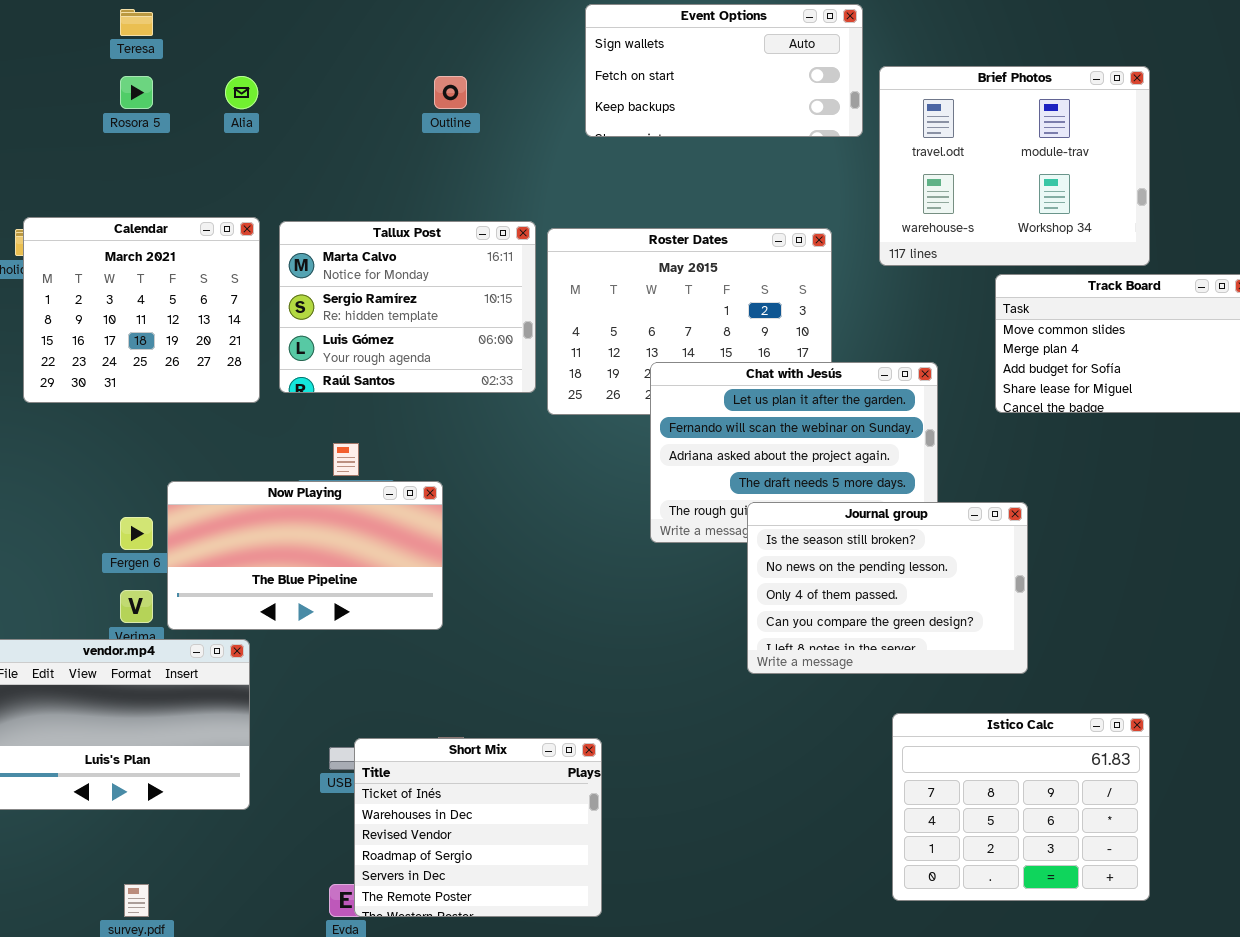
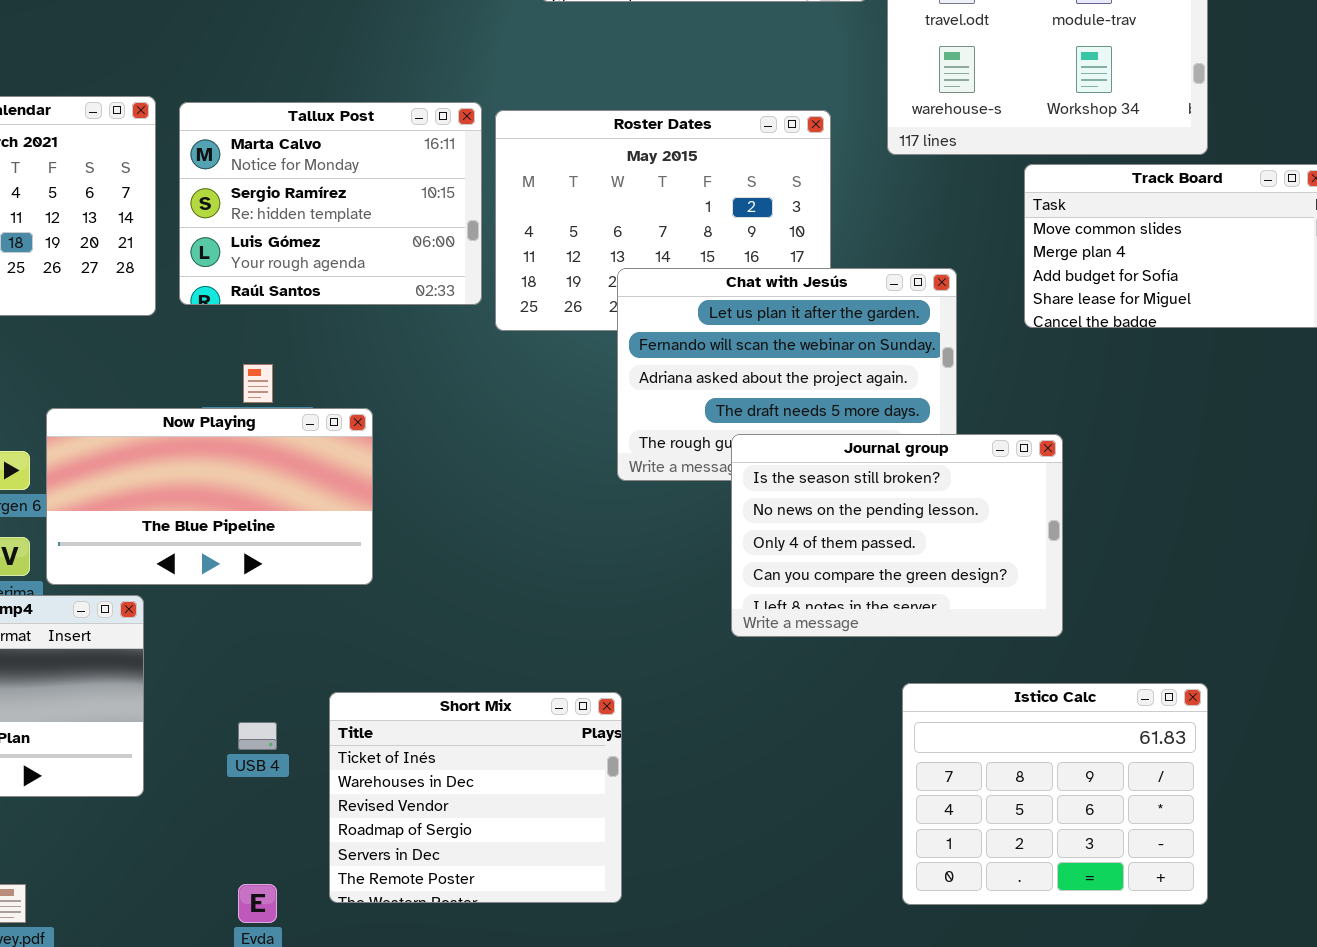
Short Mix: [354,738,602,917] -> [329,692,622,903], moved

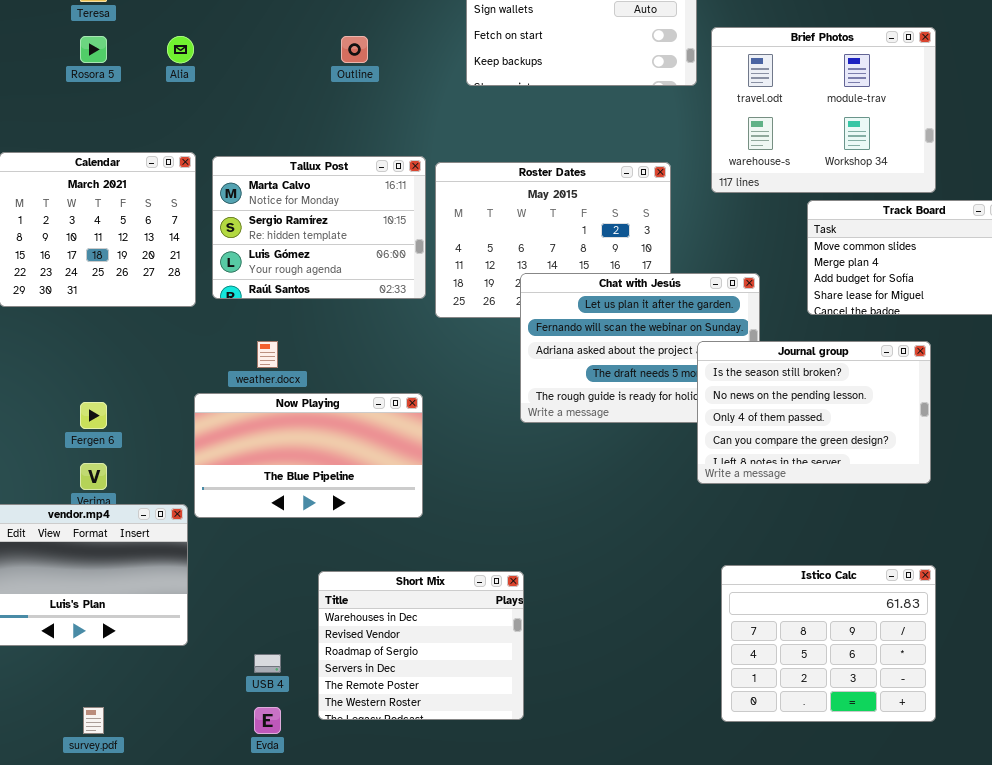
Now Playing: [46,408,373,585] -> [194,393,423,518], moved
Journal group: [731,434,1063,637] -> [697,341,931,484], moved
Short Mix: [329,692,622,903] -> [318,571,524,720], scrolled down 1 row
USB 4: [238,722,277,750] -> [254,654,281,673], moved

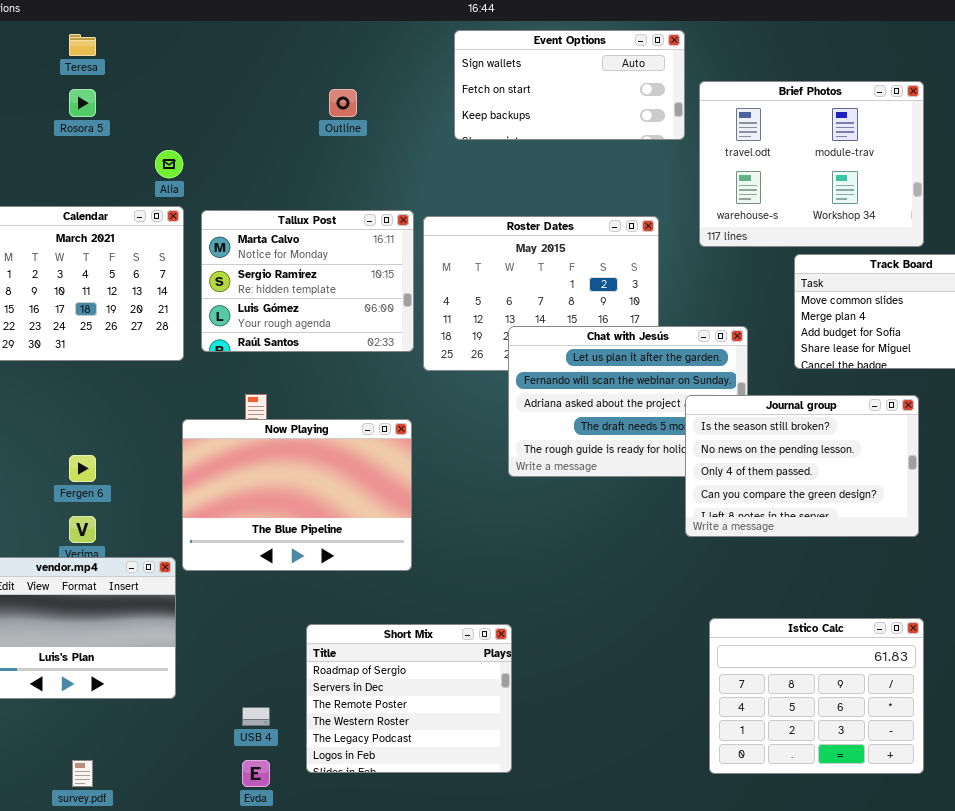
Alia: [167,36,194,63] -> [155,150,183,178], moved
Now Playing: [194,393,423,518] -> [182,419,412,571], resized
Short Mix: [318,571,524,720] -> [306,624,512,773], scrolled down 2 rows

